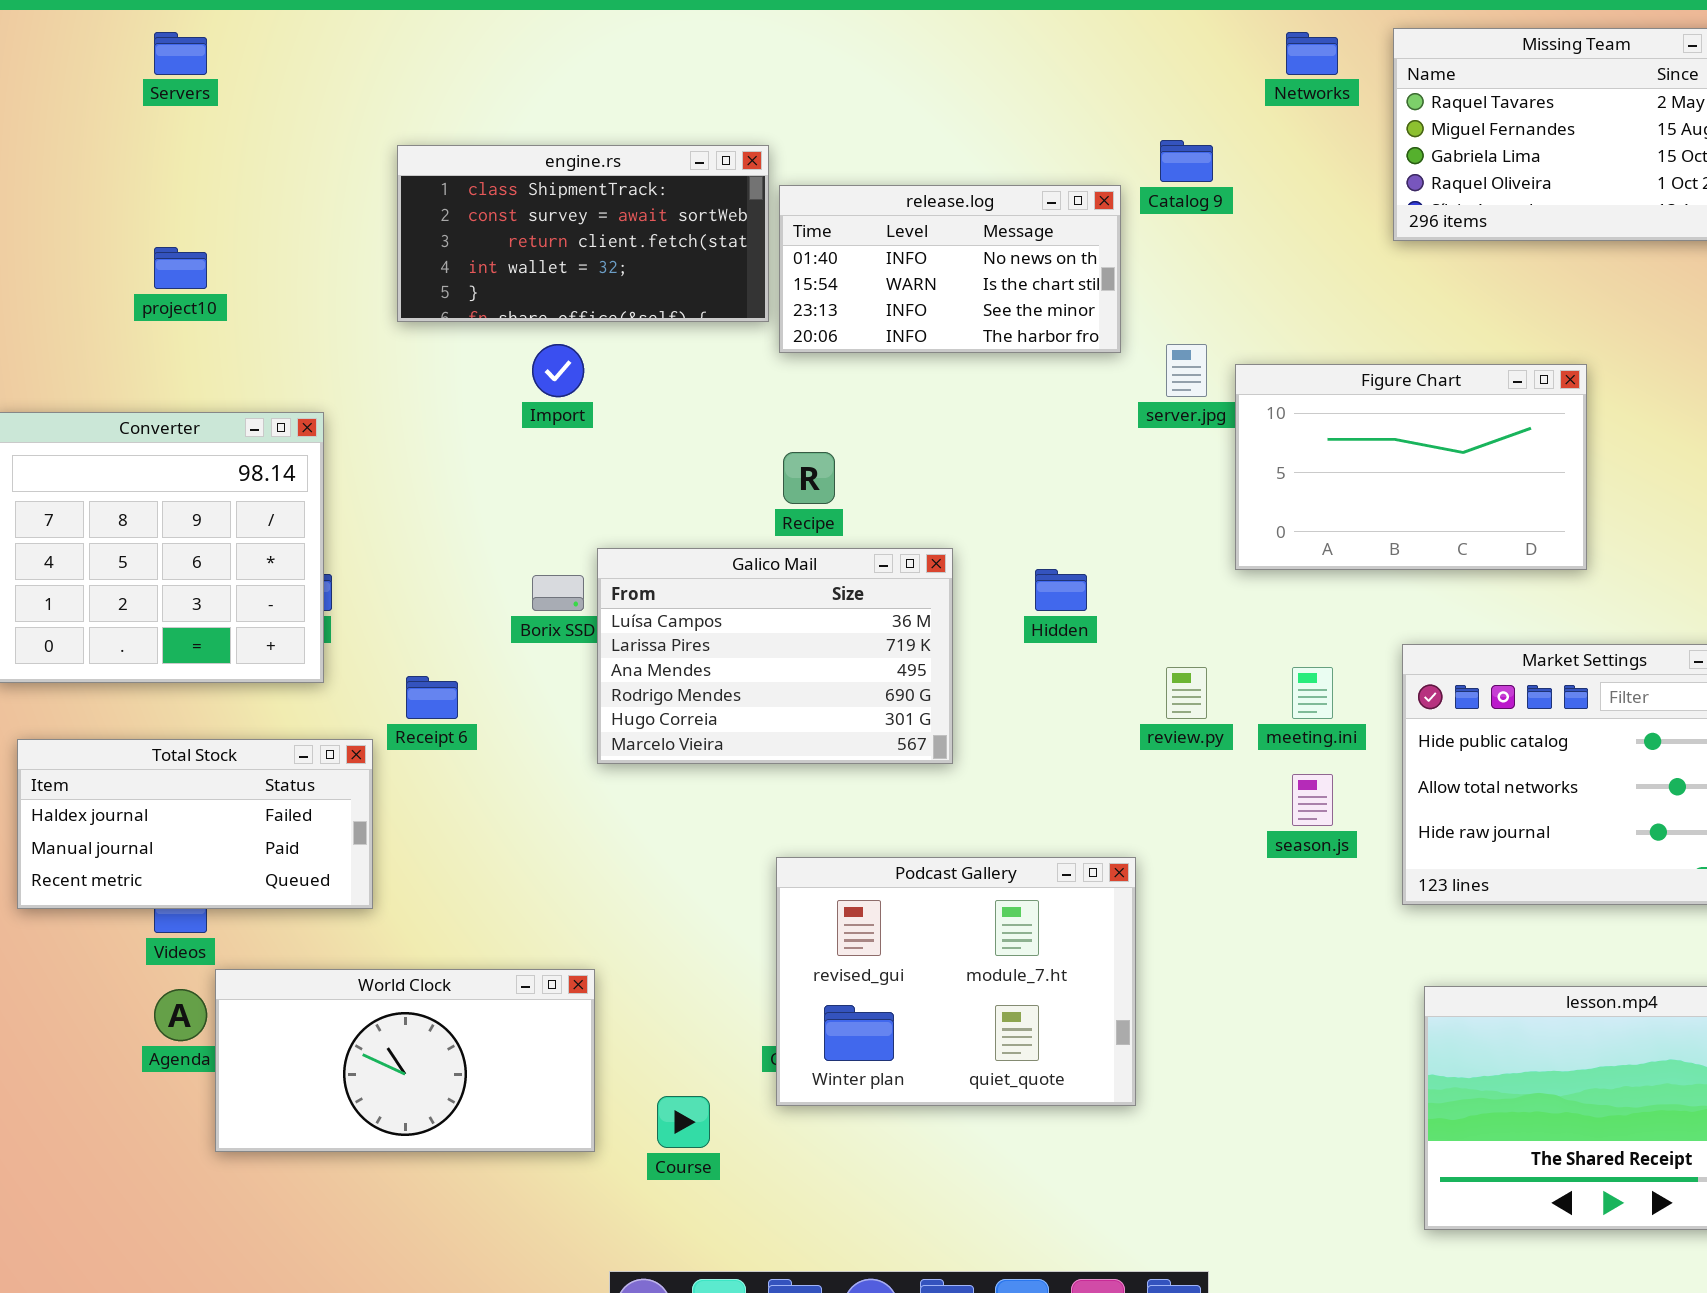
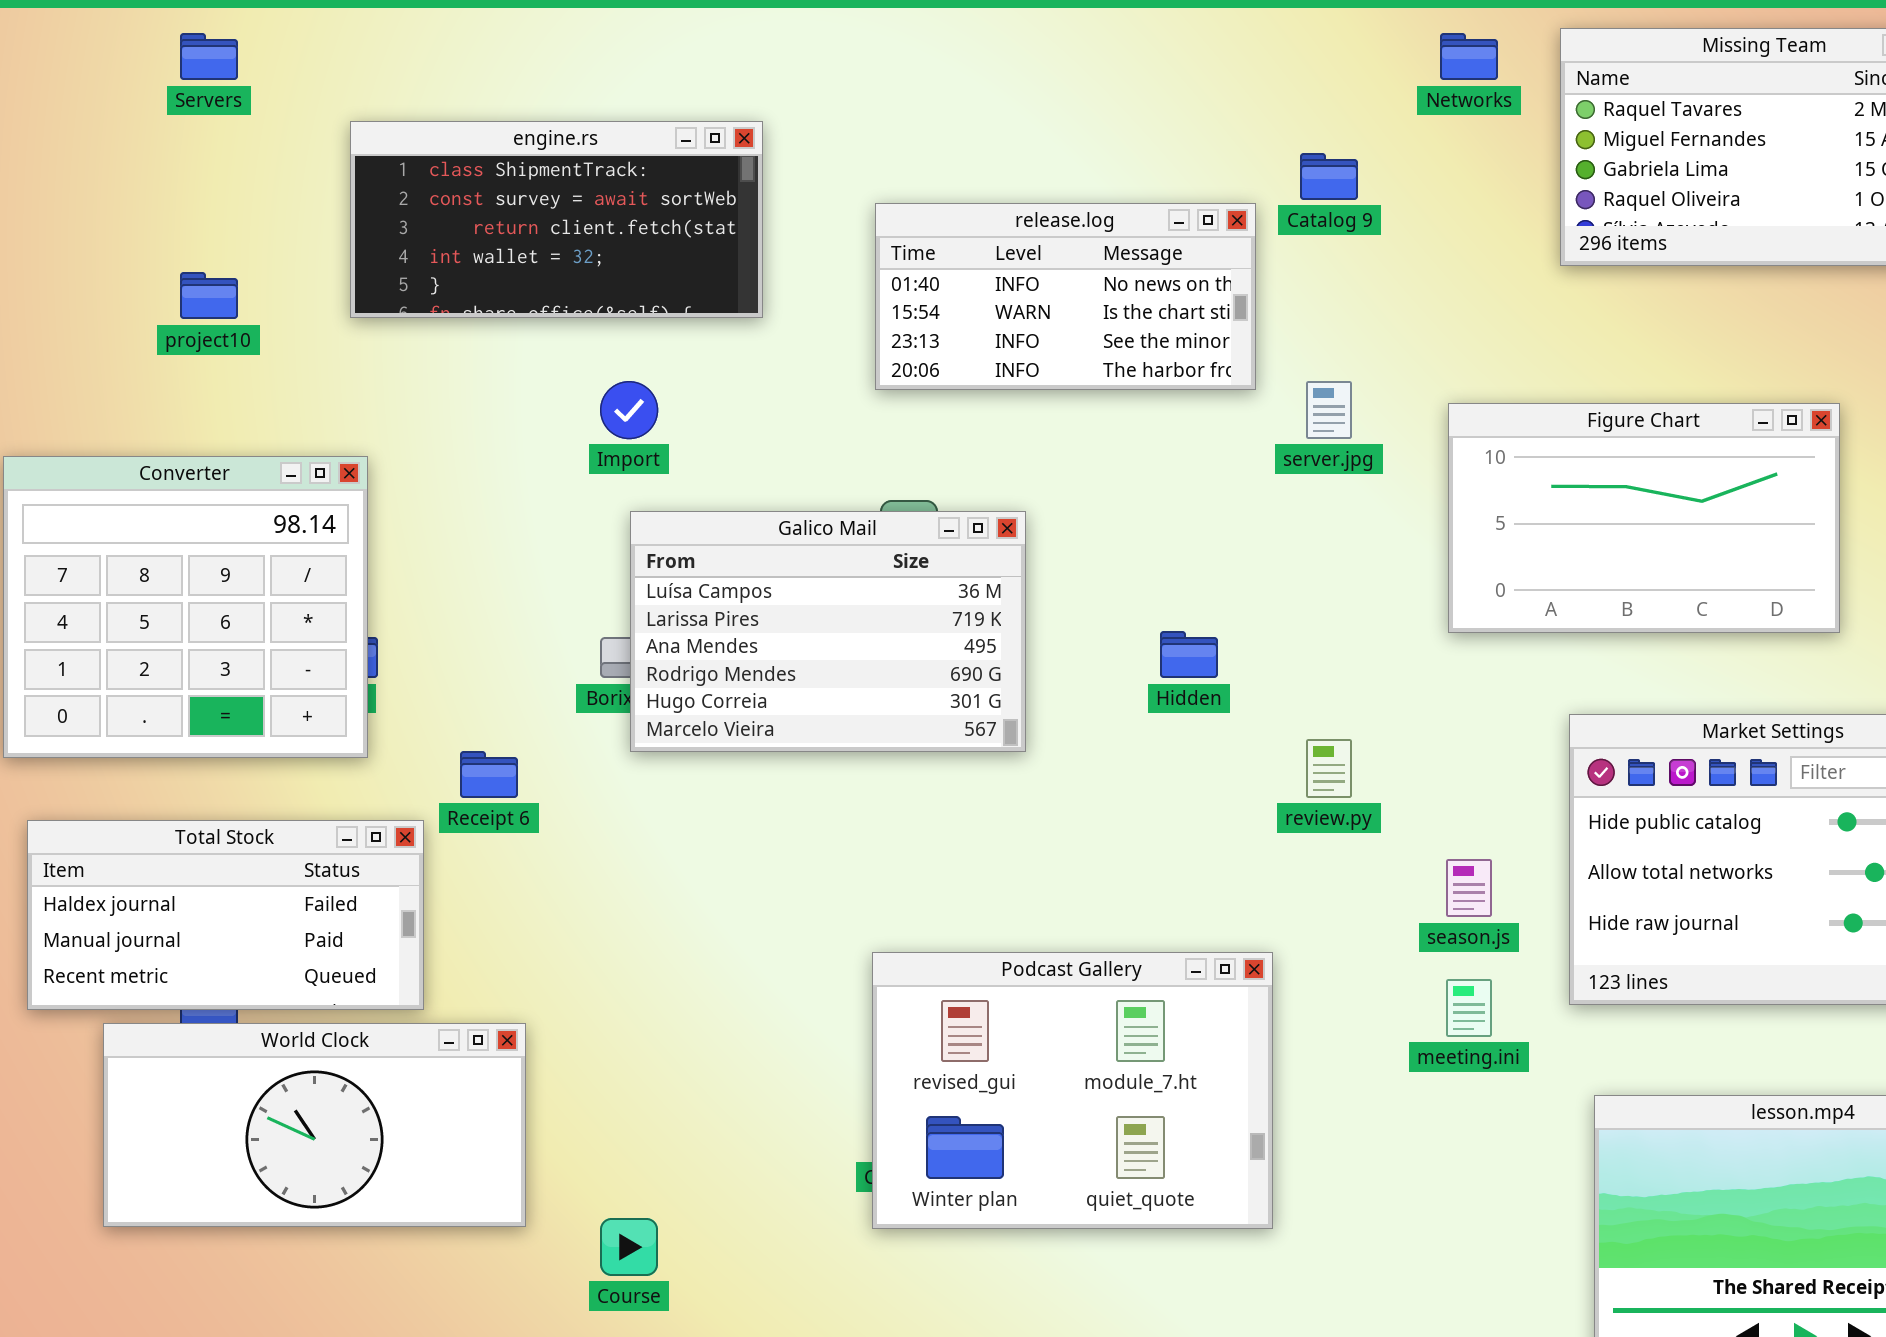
engine.rs: [397,145,769,322] -> [350,121,763,318], moved
Figure Chart: [1235,364,1587,570] -> [1448,403,1840,633], moved
Galico Mail: [597,548,953,764] -> [630,511,1026,752], moved
meeting.ini: [1292,667,1333,719] -> [1446,979,1492,1037], moved
World Clock: [215,969,595,1152] -> [103,1023,526,1227], moved
Course: [657,1096,710,1148] -> [600,1218,658,1276], moved

